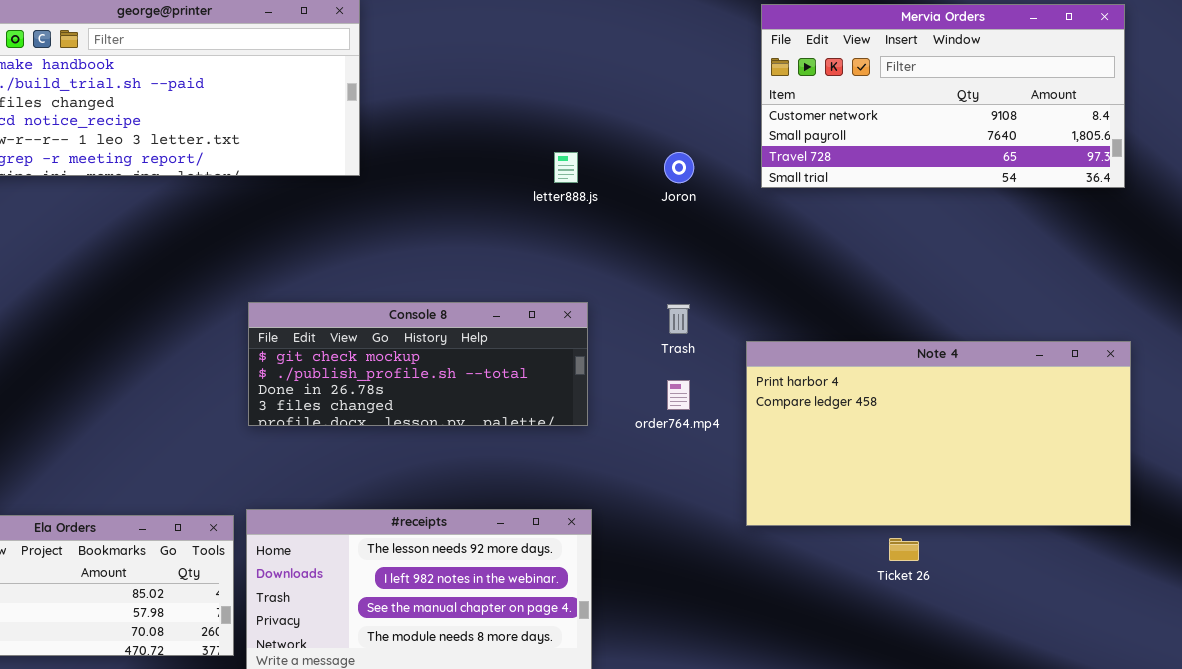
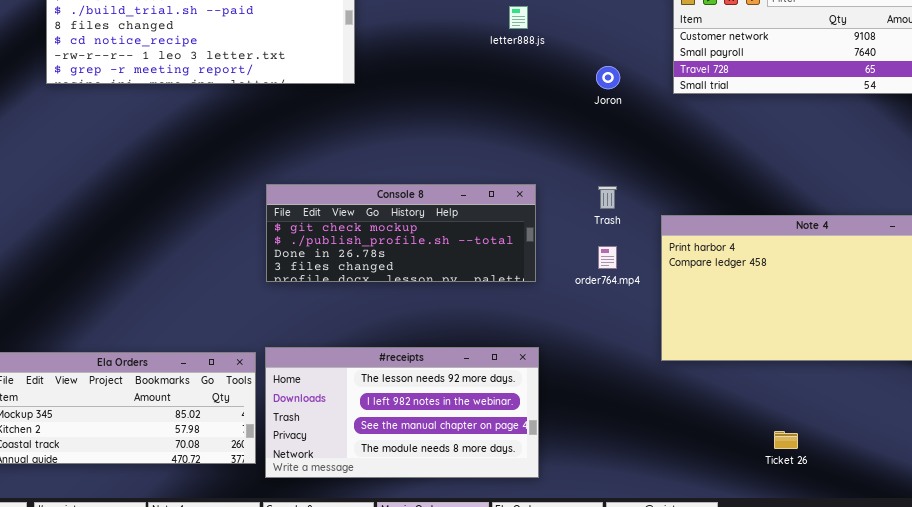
letter888.js: [554,152,578,183] -> [509,6,528,29], moved
Ticket 26: [889,538,919,561] -> [774,431,798,449], moved

